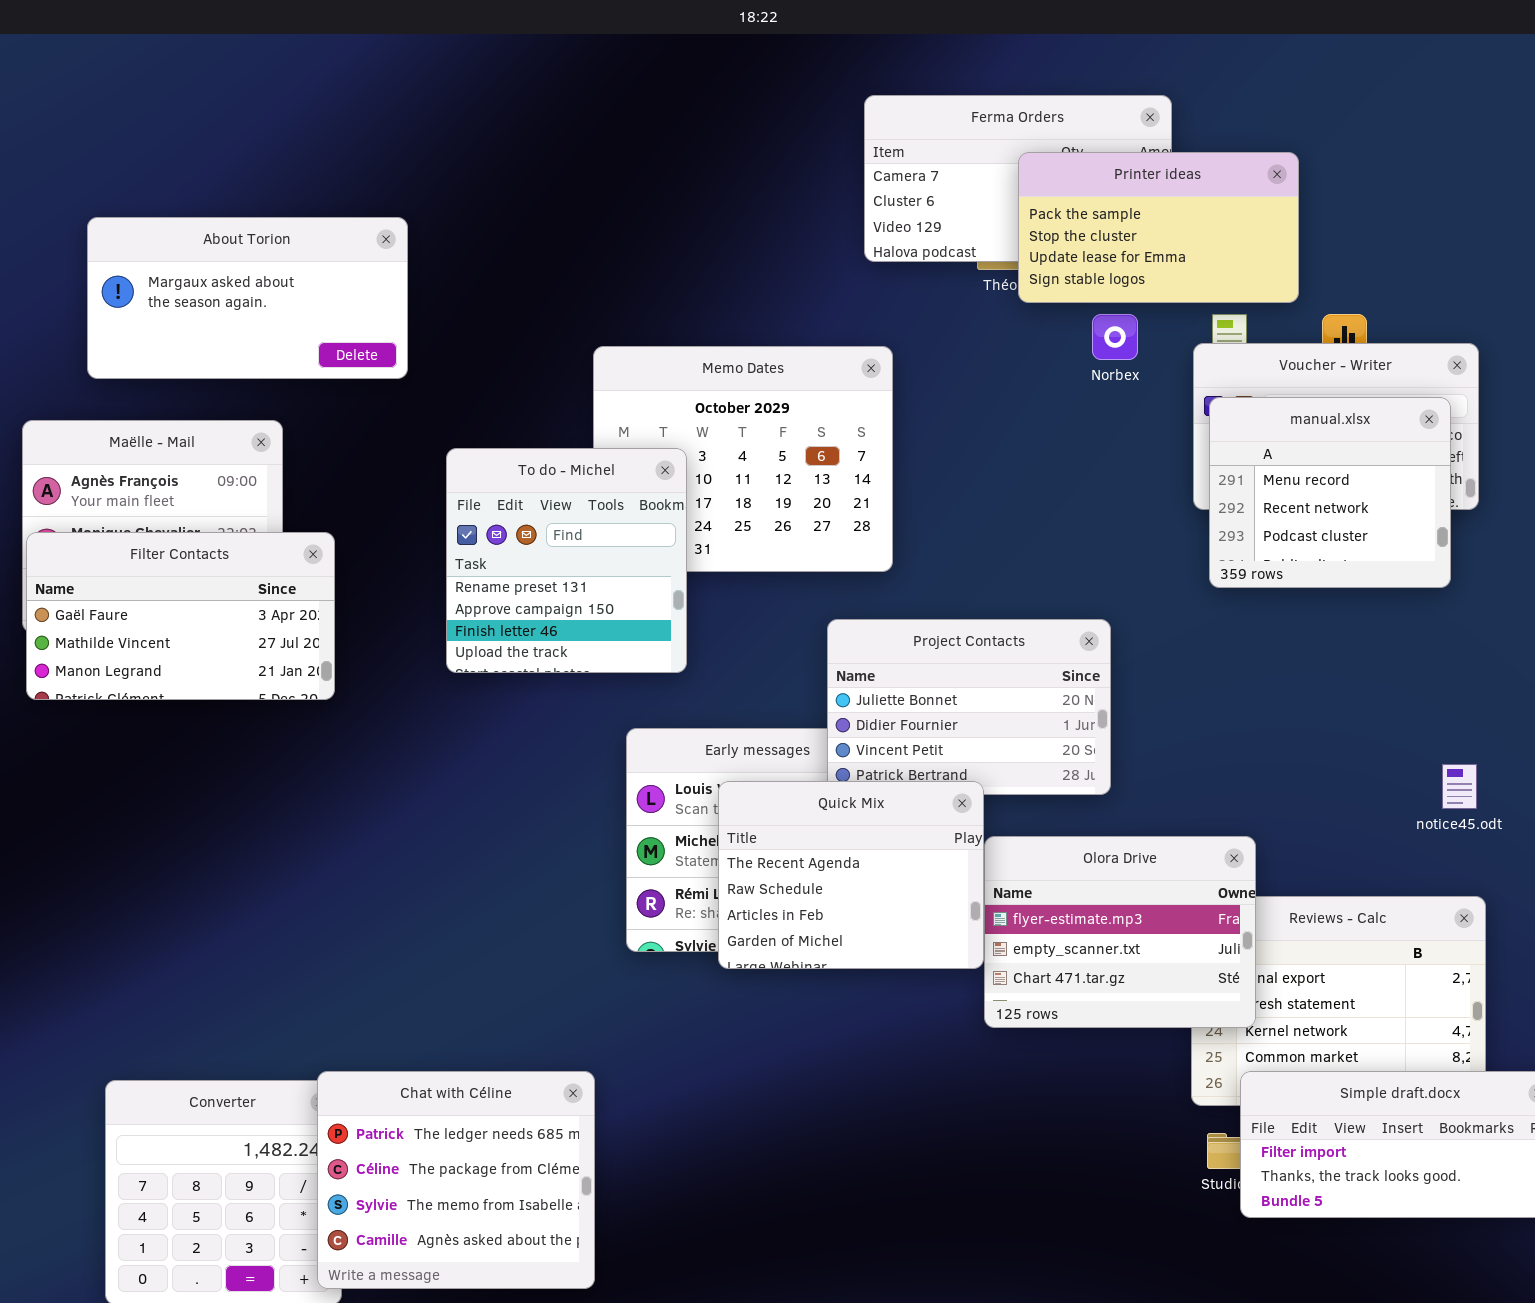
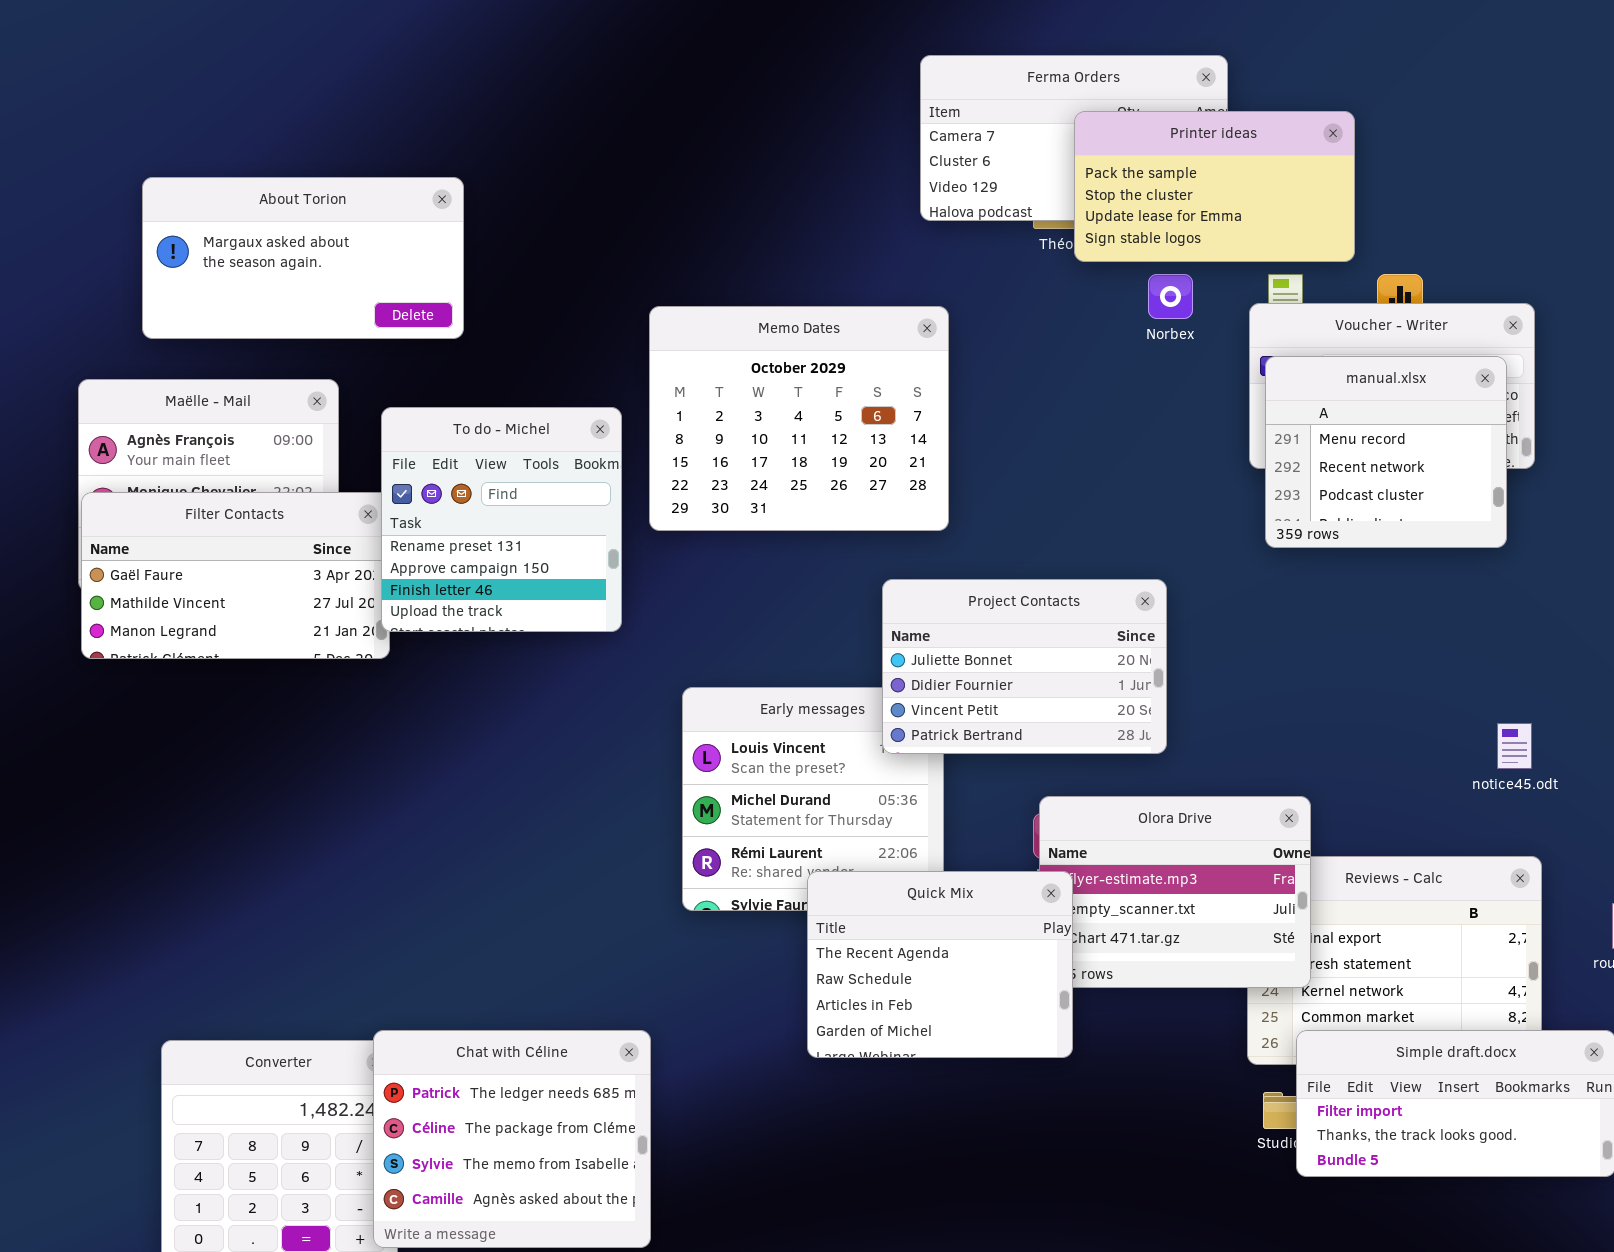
To do - Michel: [446,448,687,673] -> [381,407,622,632], moved
Quick Mix: [718,781,984,969] -> [807,871,1073,1058], moved

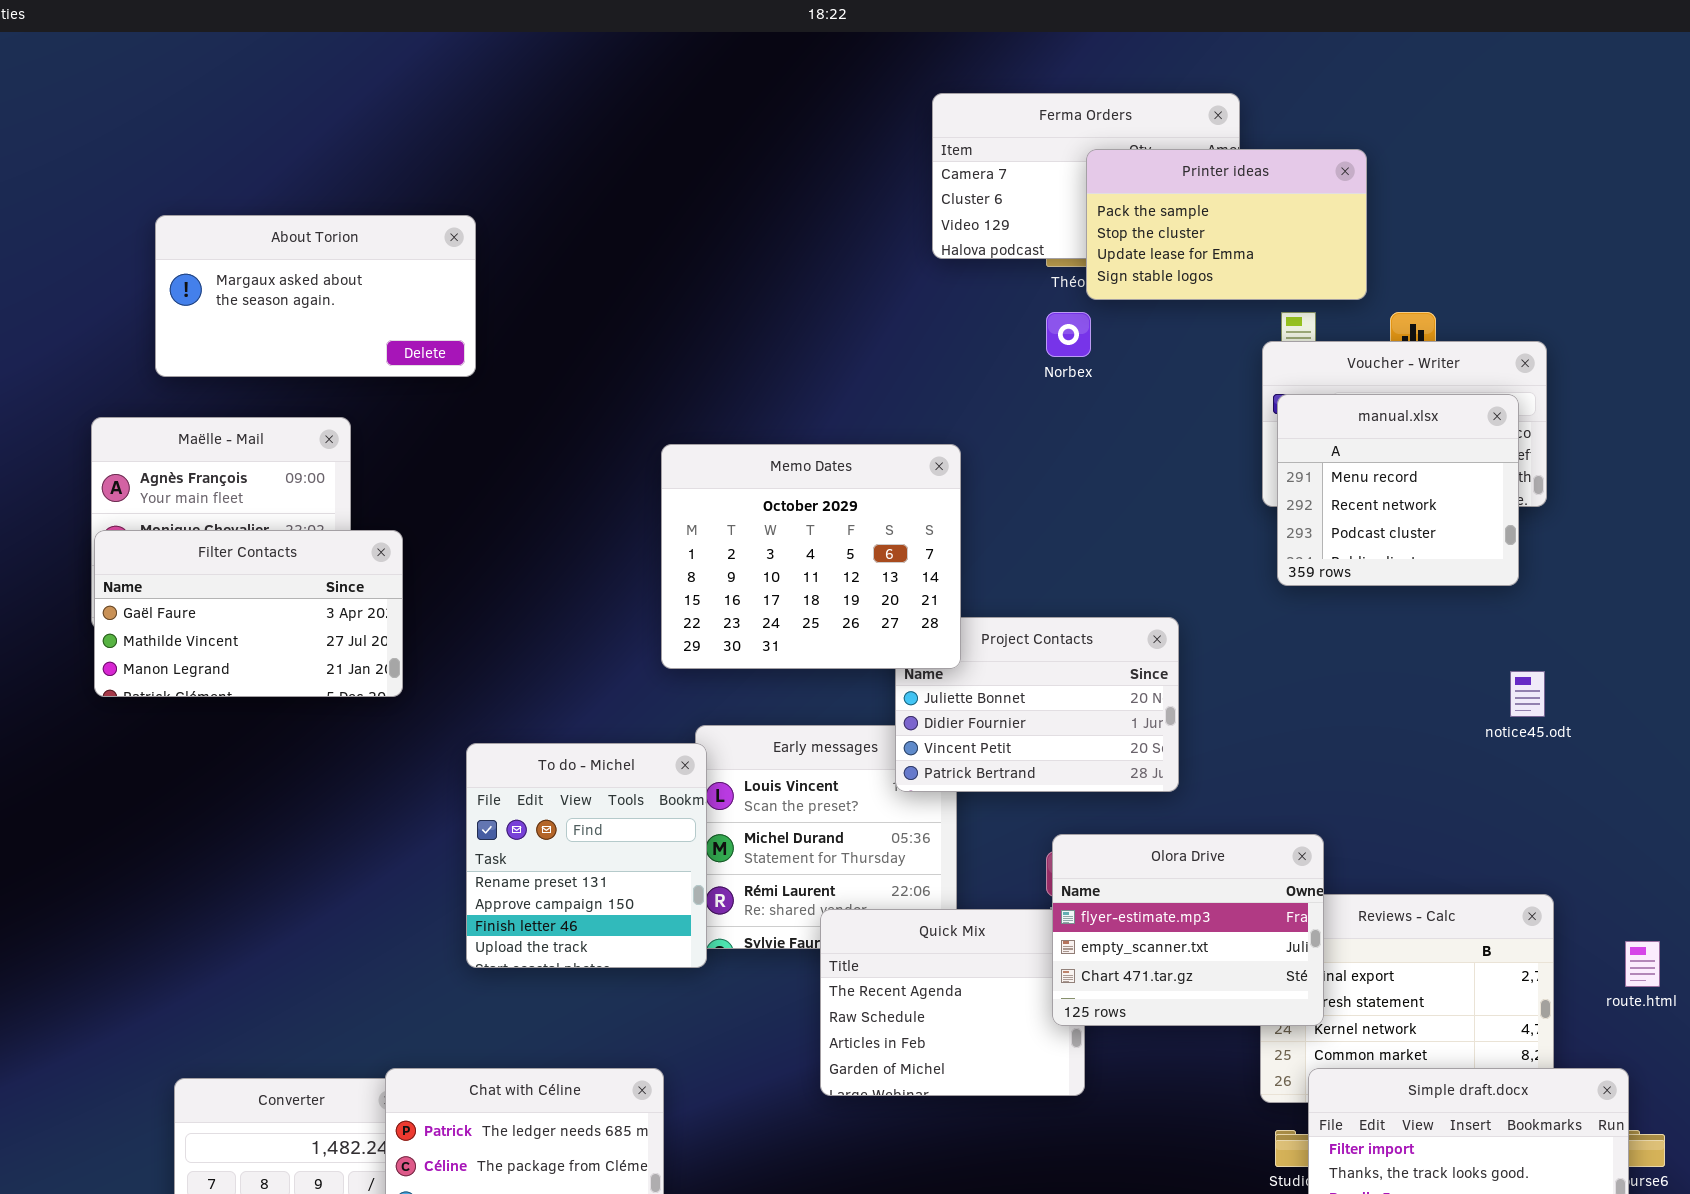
Norbex: [1148,274,1193,319] -> [1046,312,1091,357], moved
Memo Dates: [649,306,949,531] -> [661,444,961,669], moved
To do - Michel: [381,407,622,632] -> [466,743,707,968], moved
notice45.odt: [1497,723,1532,769] -> [1510,671,1545,717], moved
Olora Drive: [1039,796,1311,988] -> [1052,834,1324,1026], raised

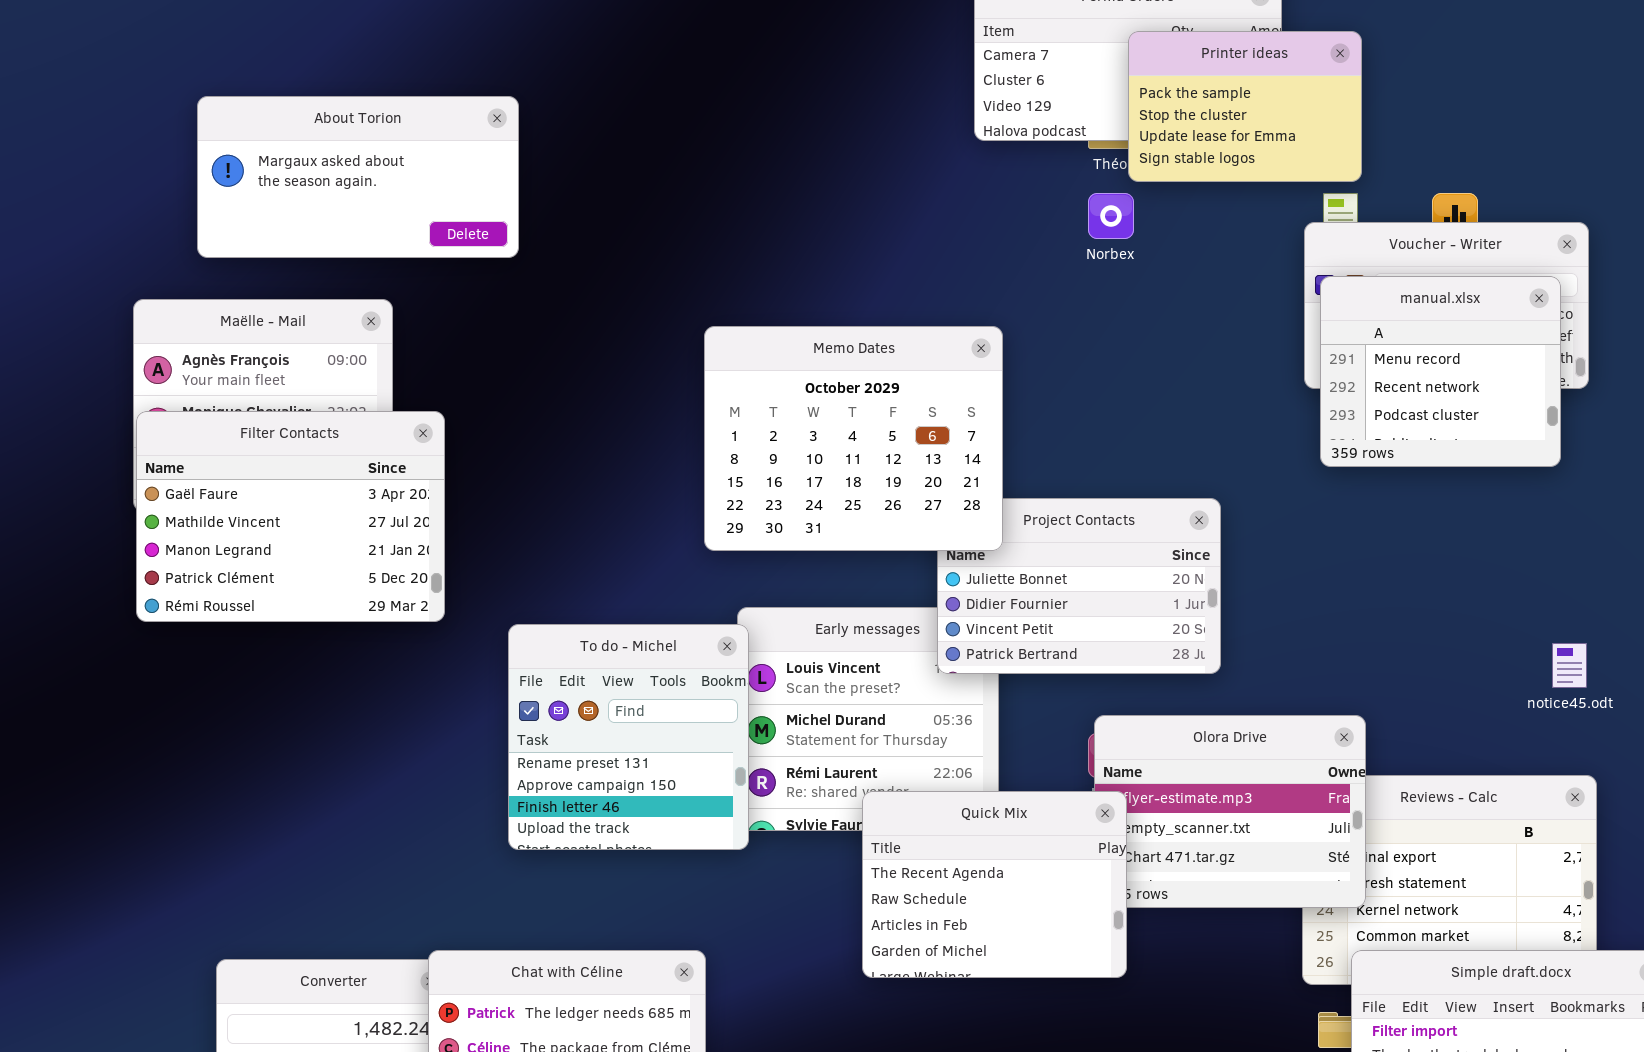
Printer ideas: [1086,149,1367,300] -> [1128,31,1362,182], resized
Filter Contacts: [94,530,403,697] -> [136,411,445,622], resized
notice45.odt: [1510,671,1545,717] -> [1552,643,1587,688], moved
Quick Mix: [820,909,1085,1096] -> [862,791,1127,978], raised

